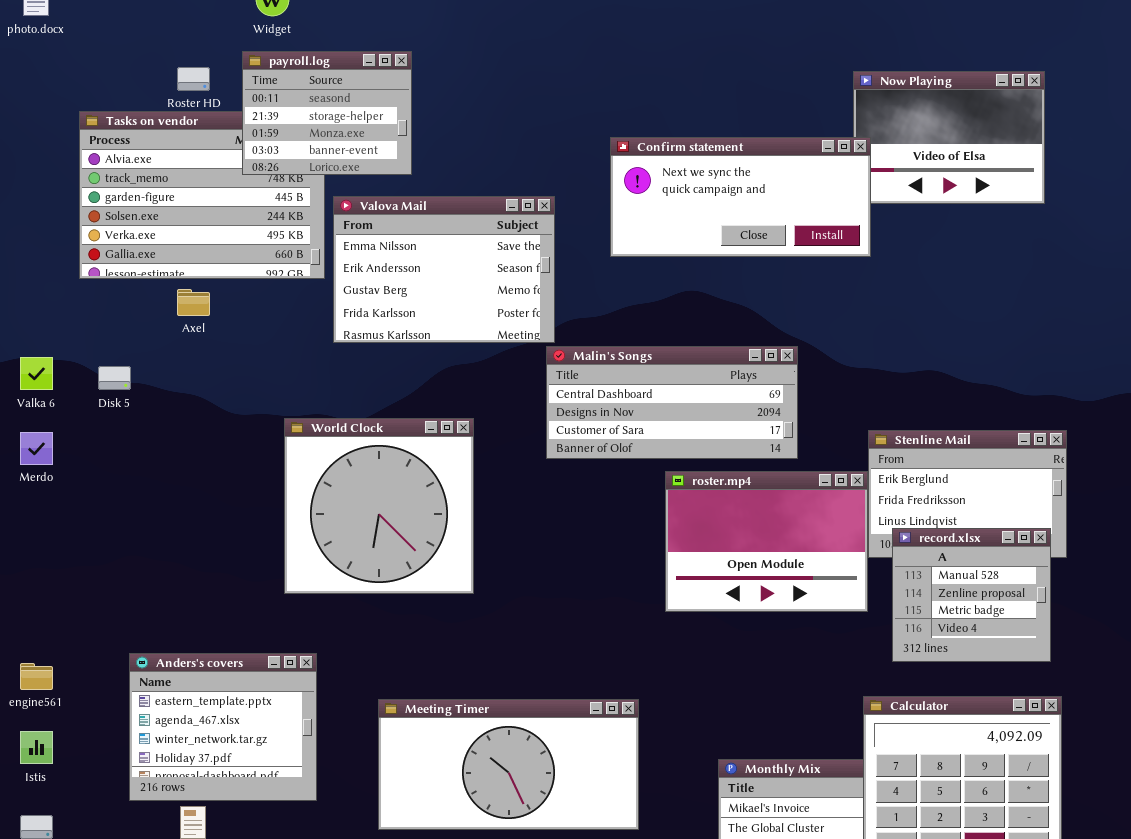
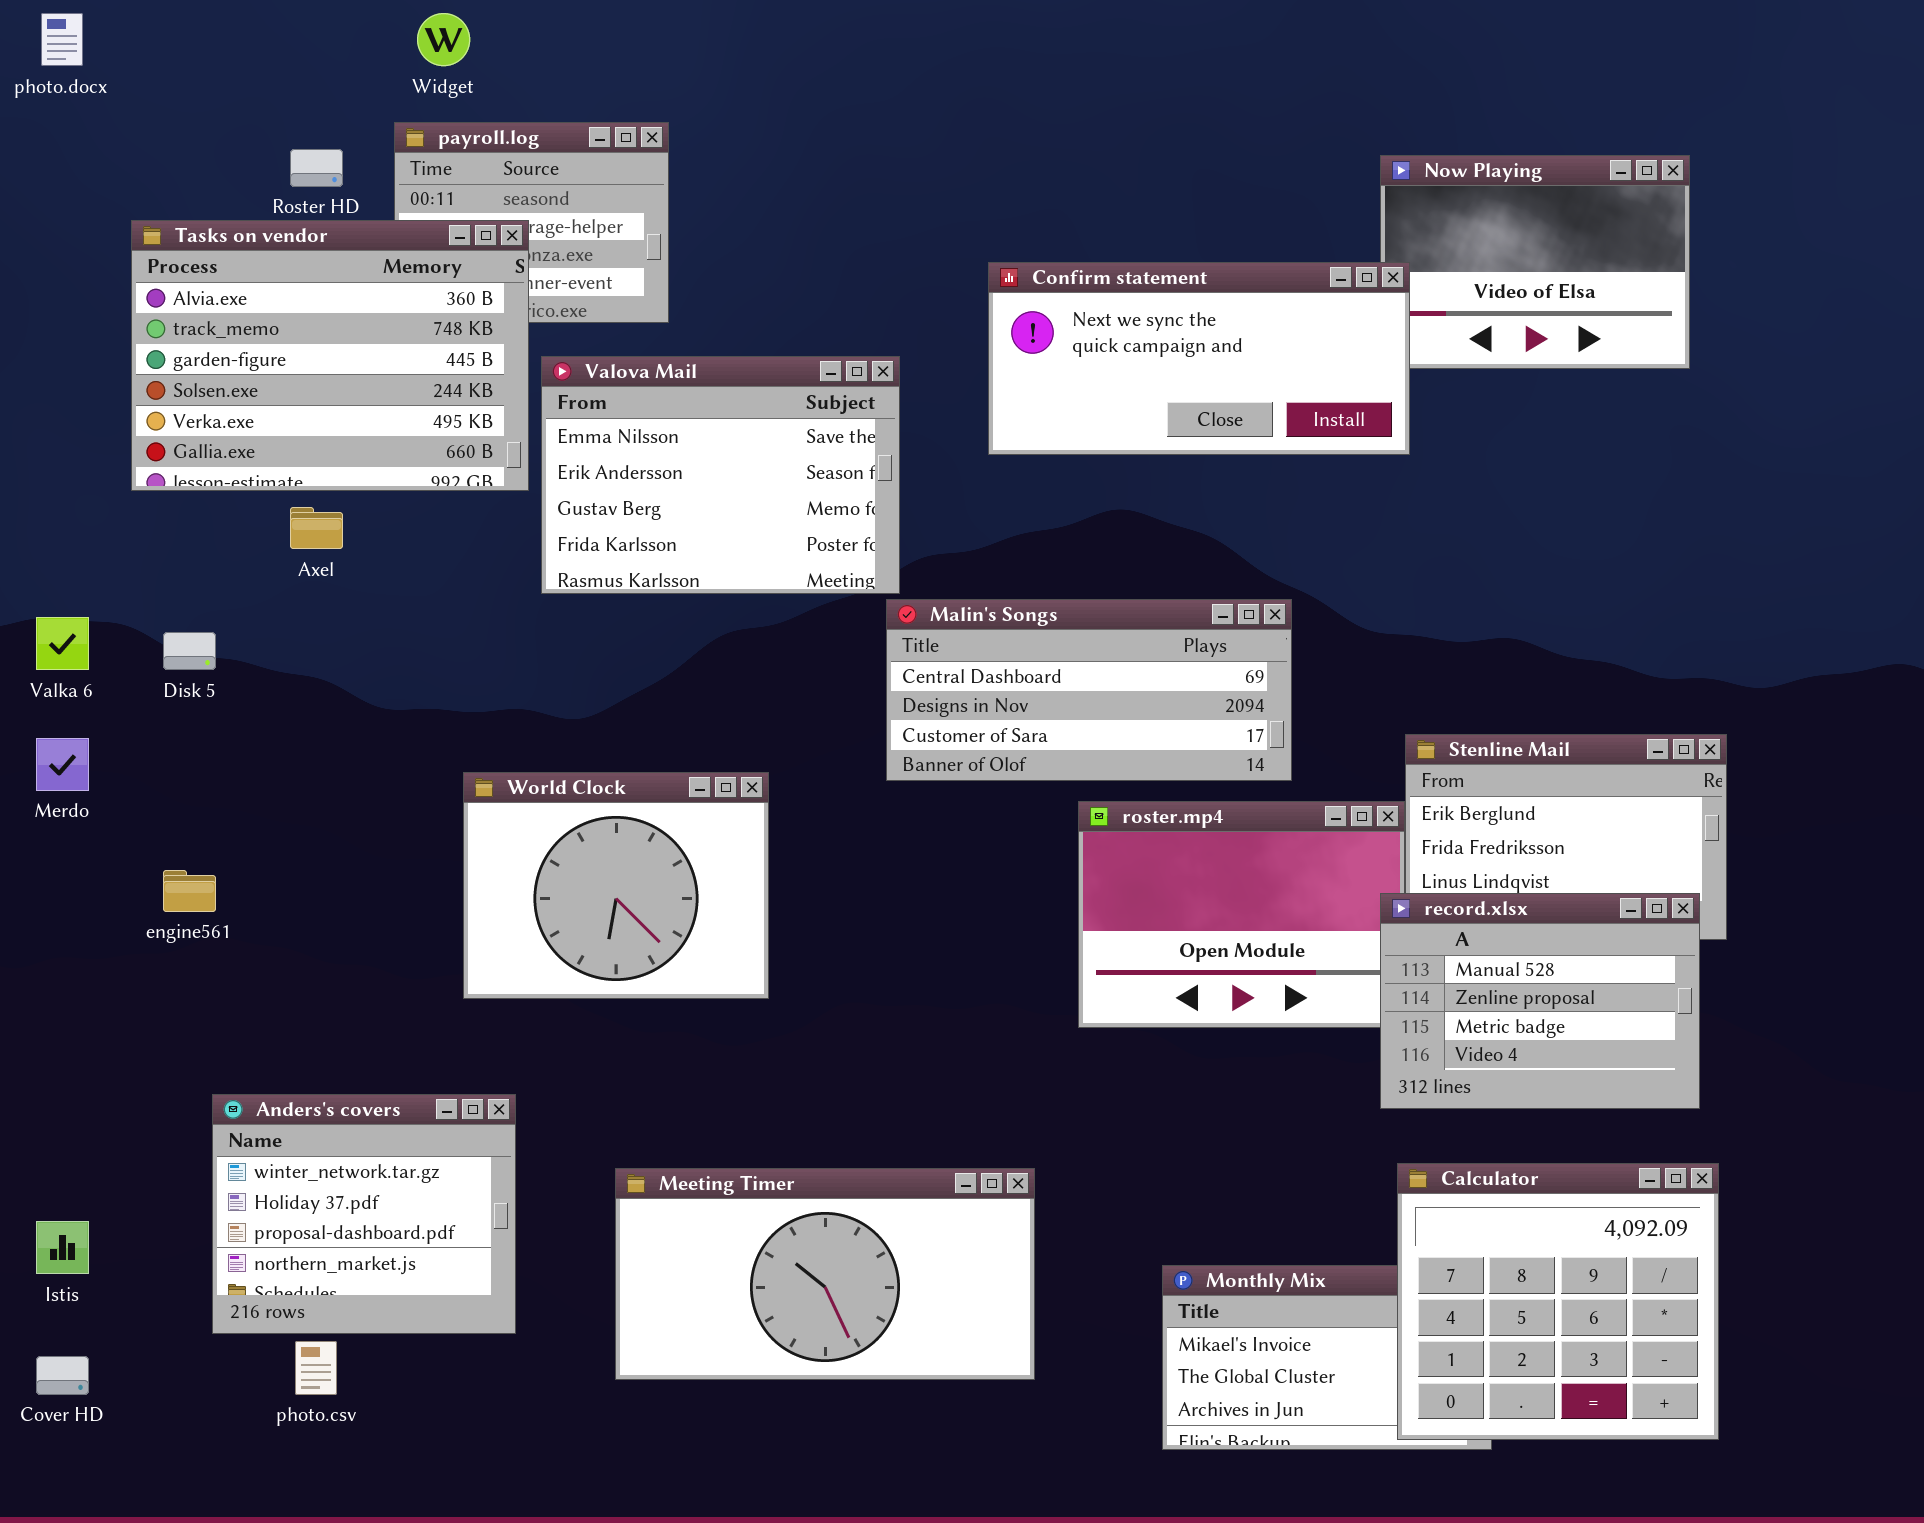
Tasks on vendor: [79,111,325,279] -> [131,220,529,491], raised
World Clock: [284,418,474,594] -> [463,772,769,999], resized
record.xlsx: [892,528,1051,662] -> [1380,893,1700,1109], resized
Anders's covers: [129,653,317,801] -> [212,1094,516,1334], scrolled down 2 rows
engine561: [20,663,53,690] -> [163,870,216,912], moved

